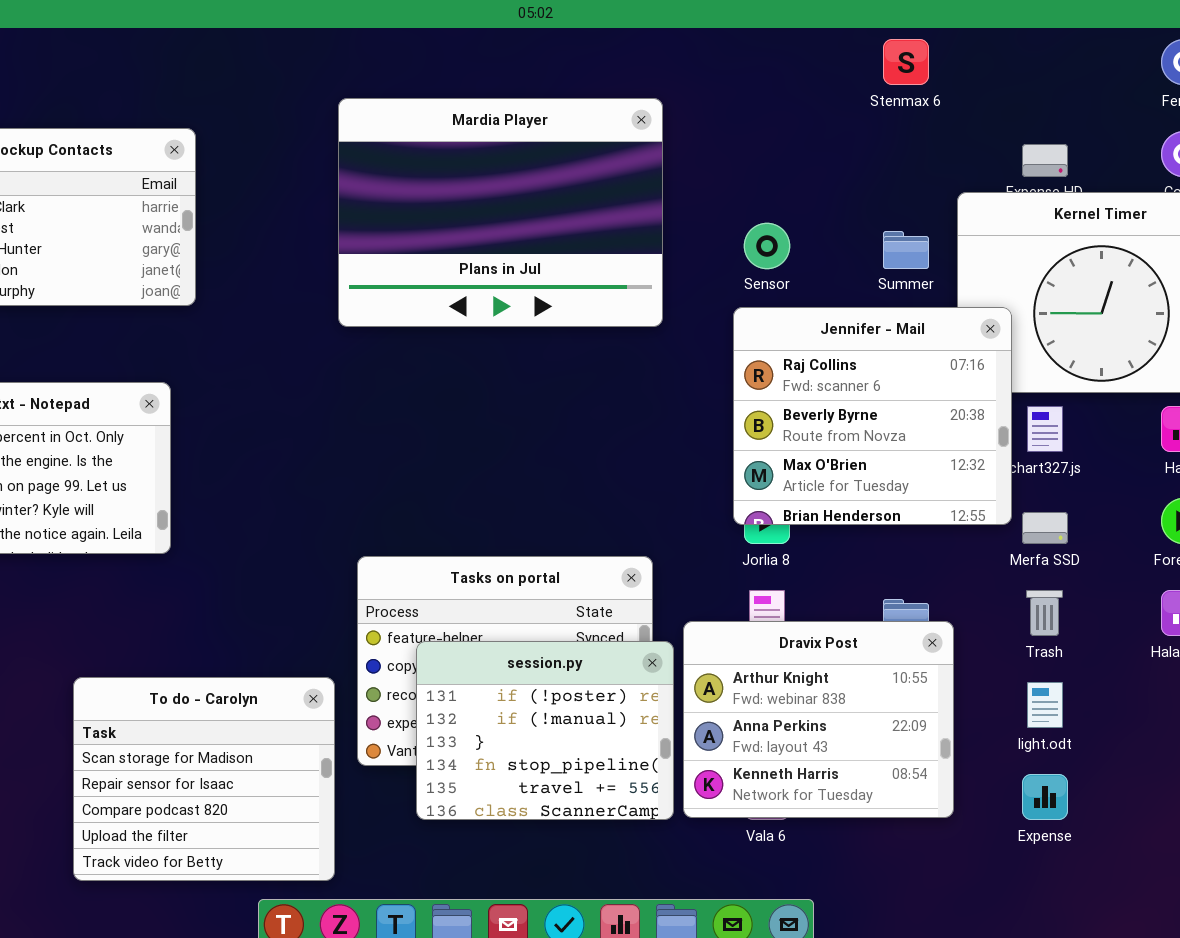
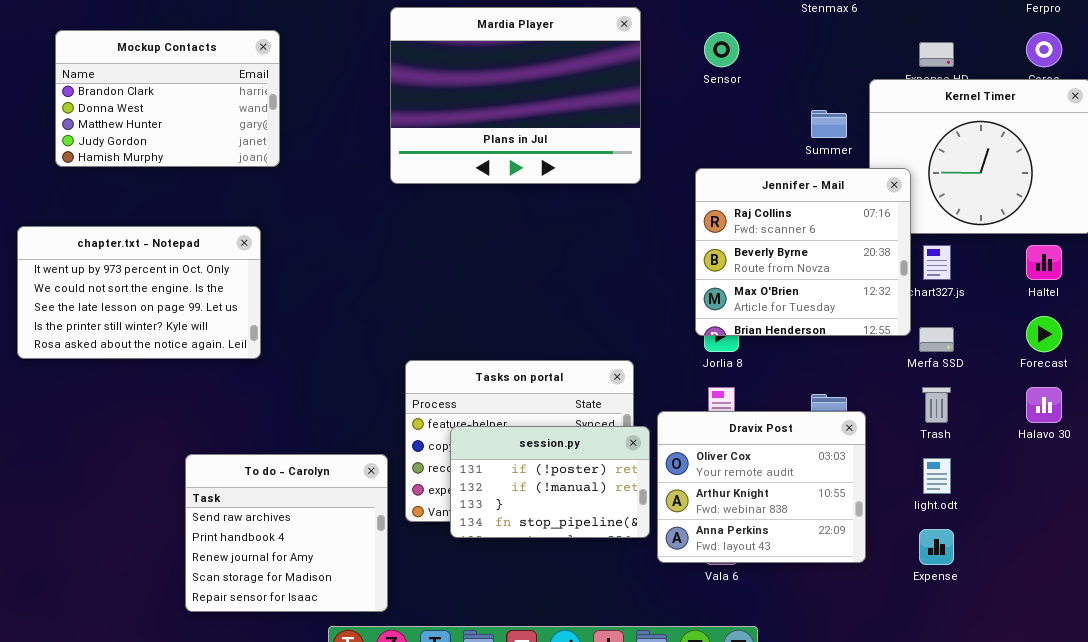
Sensor: [744,223,790,269] -> [704,32,739,67], moved
Dravix Post: [683,621,954,818] -> [657,411,866,563], scrolled up 1 row
session.py: [416,641,674,820] -> [450,426,650,538], resized
To do - Carolyn: [73,677,335,881] -> [185,454,388,612], scrolled up 3 rows

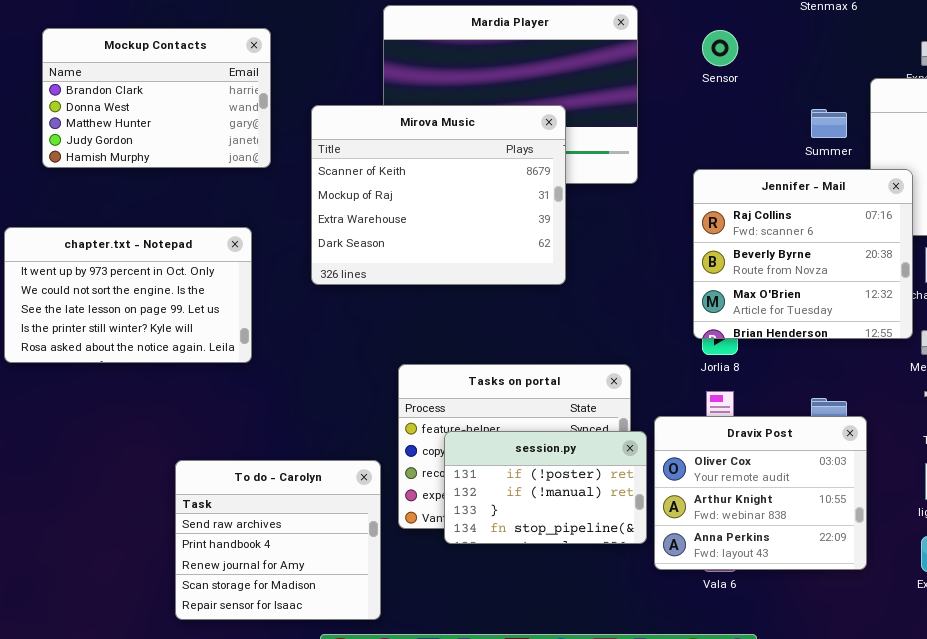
Mirova Music: none -> [311,105,566,285], opened

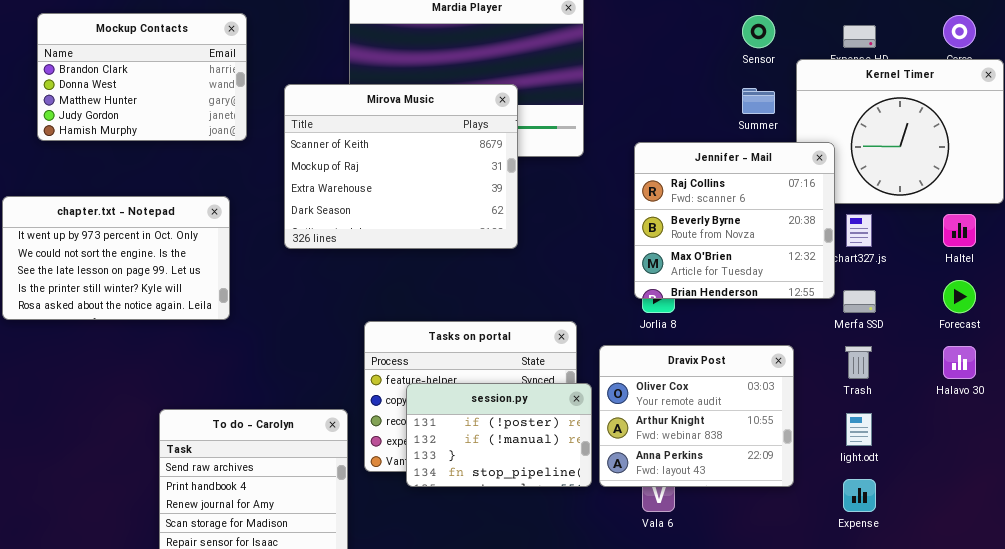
Sensor: [702,30,738,66] -> [742,15,775,48], moved
Dravix Post: [654,416,867,570] -> [599,345,794,487], moved

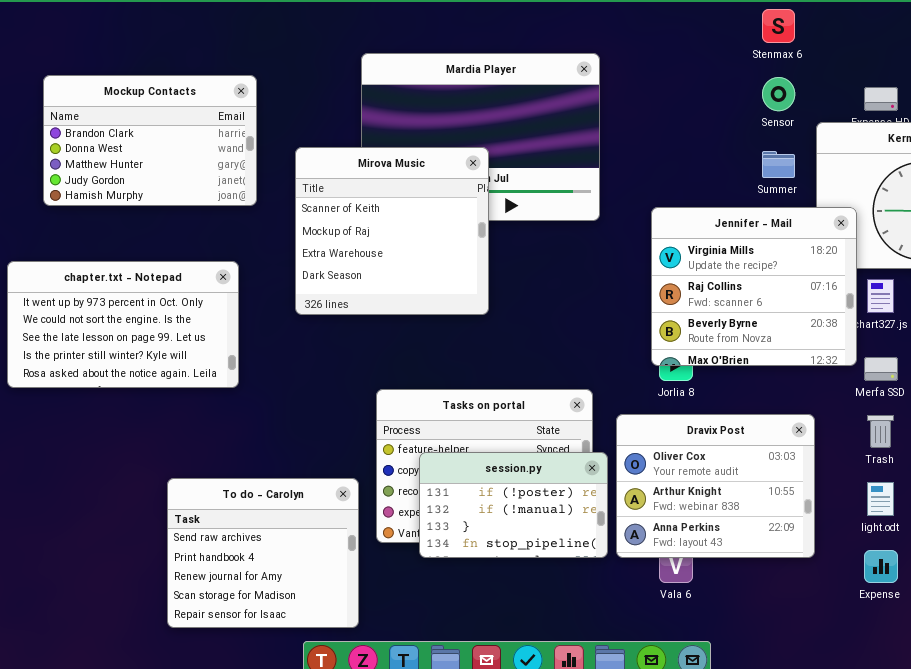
Mirova Music: [284,84,518,249] -> [295,147,489,315], resized
Jennifer - Mail: [634,142,835,299] -> [651,207,857,366], scrolled up 1 row

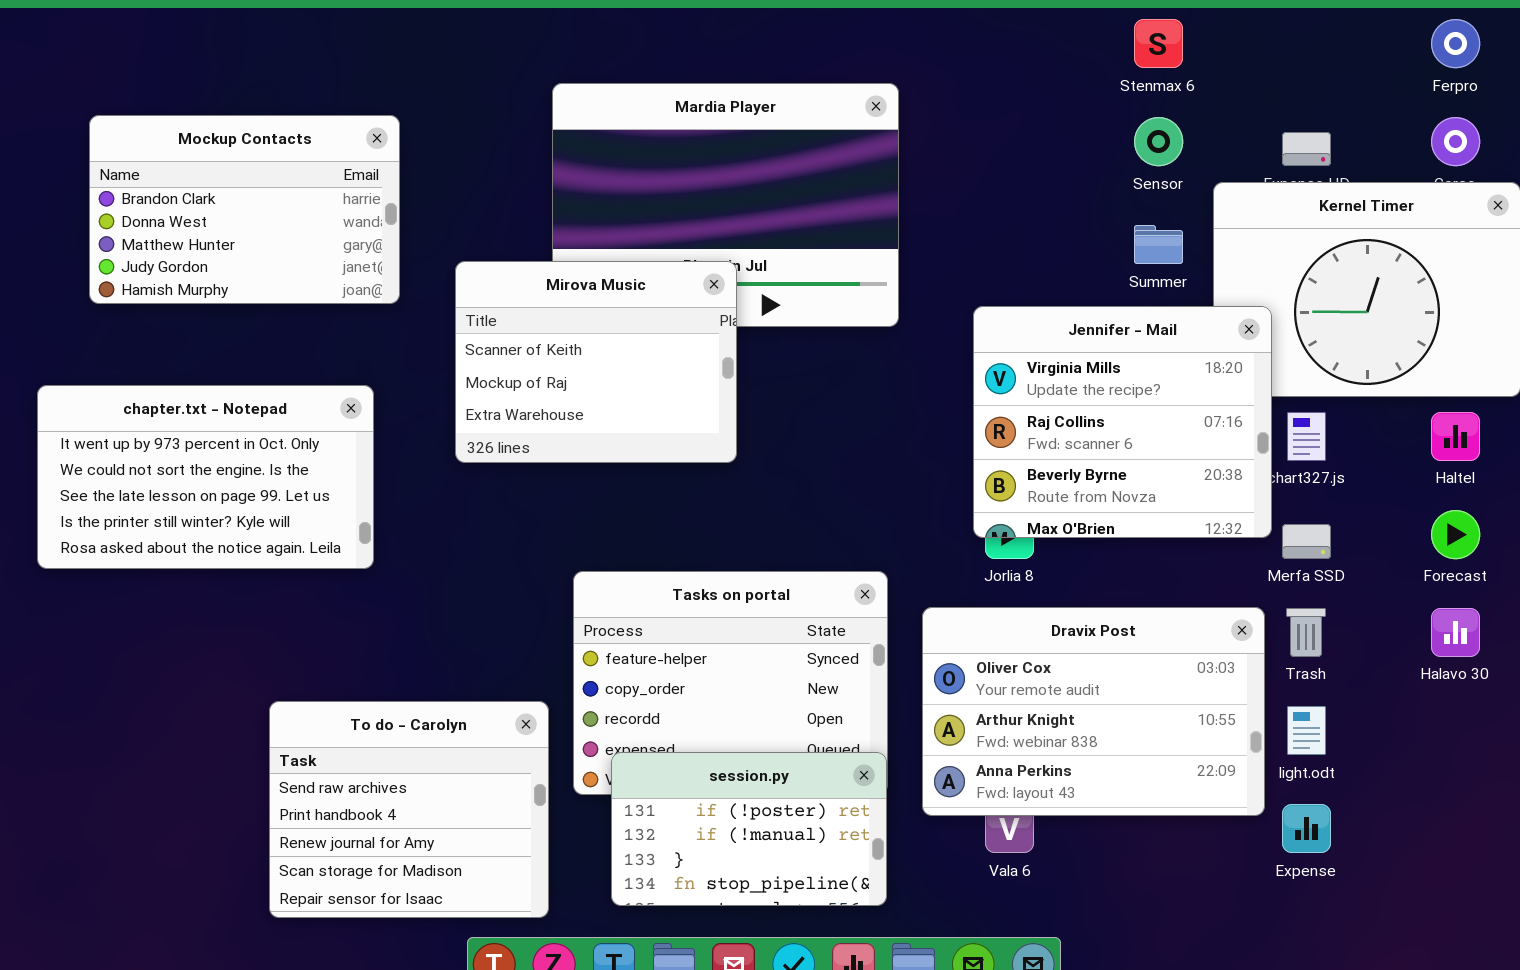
Mirova Music: [295,147,489,315] -> [455,261,737,463], resized
Dravix Post: [616,414,815,558] -> [922,607,1265,816], resized
session.py: [419,452,608,558] -> [611,752,887,906], moved

